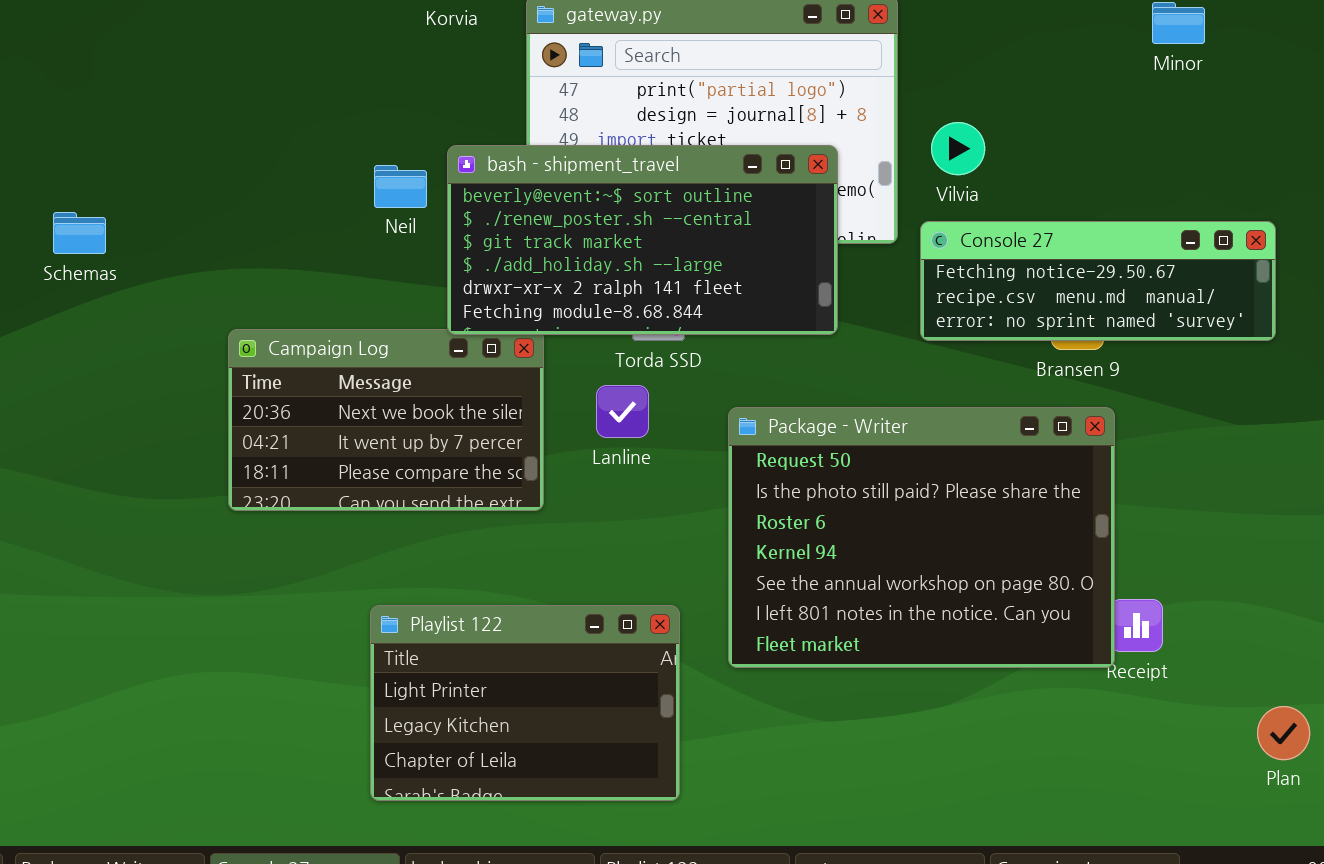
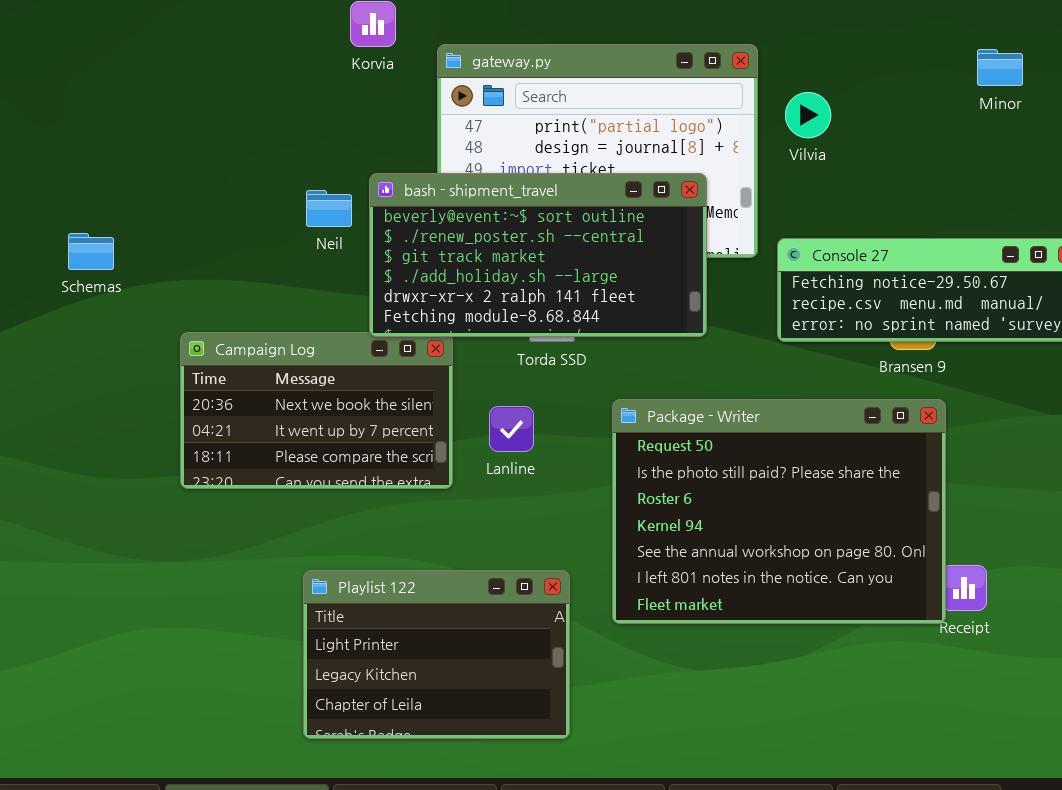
Vilvia: [931,122,985,175] -> [785,92,831,138], moved
Schemas: [53,212,106,254] -> [68,233,114,270], moved
Lanline: [596,385,649,438] -> [489,406,534,452], moved

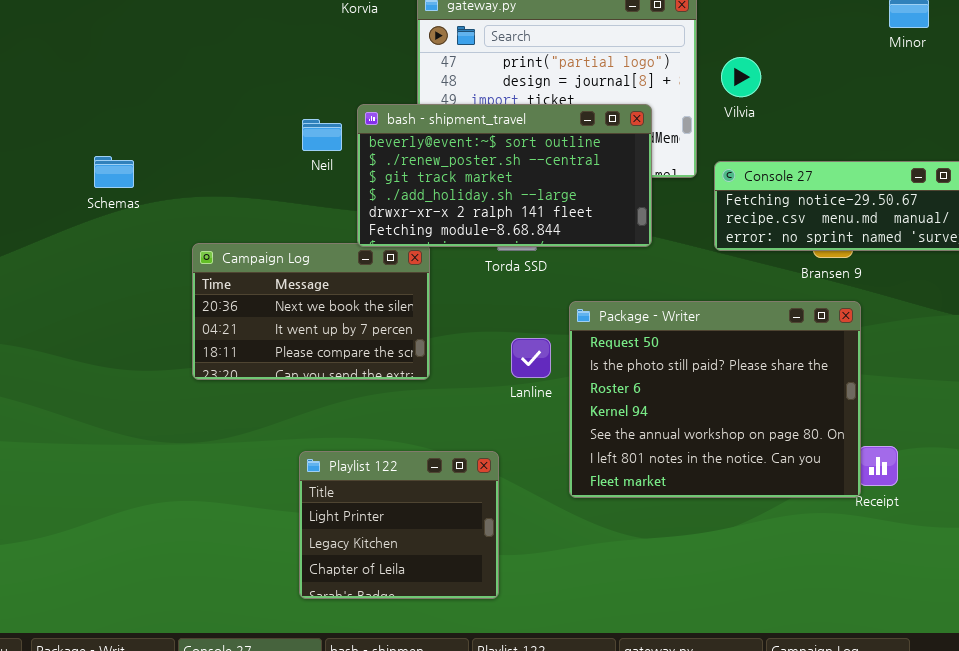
Vilvia: [785,92,831,138] -> [721,57,761,97], moved
Lanline: [489,406,534,452] -> [511,338,551,378], moved
Playlist 122: [303,570,570,739] -> [299,451,499,599], resized

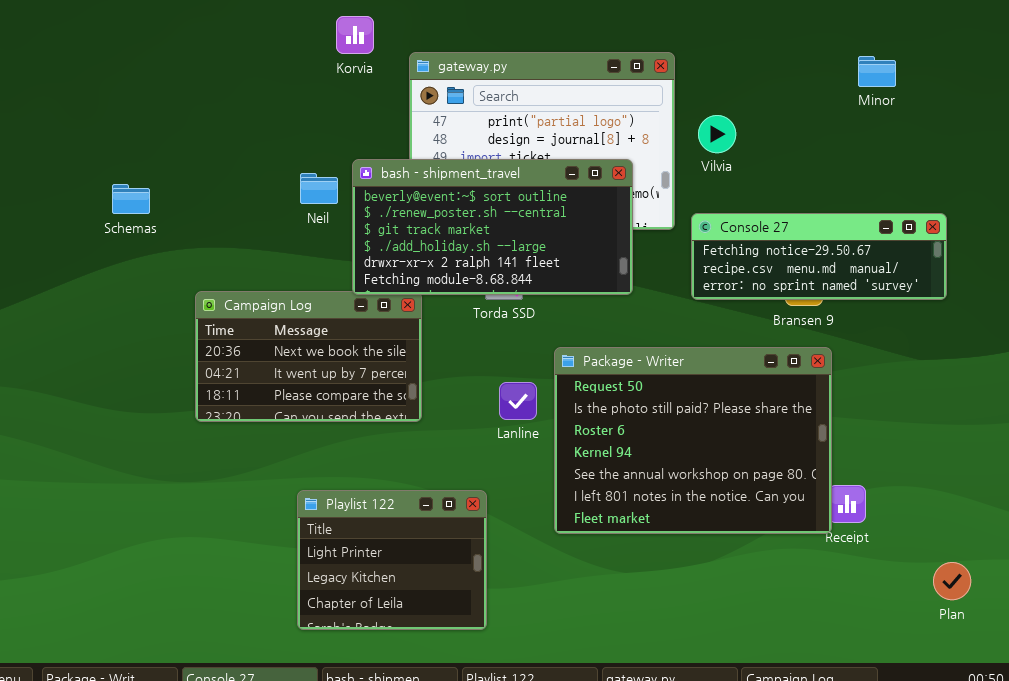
Schemas: [94,156,134,188] -> [112,184,150,214], moved

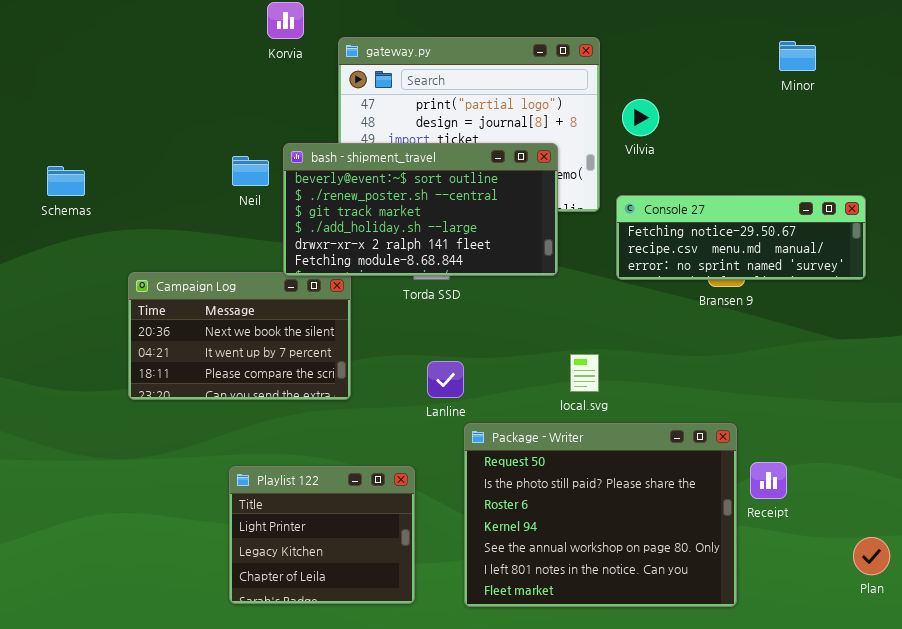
Package - Writer: [554,347,832,534] -> [464,423,737,607], moved

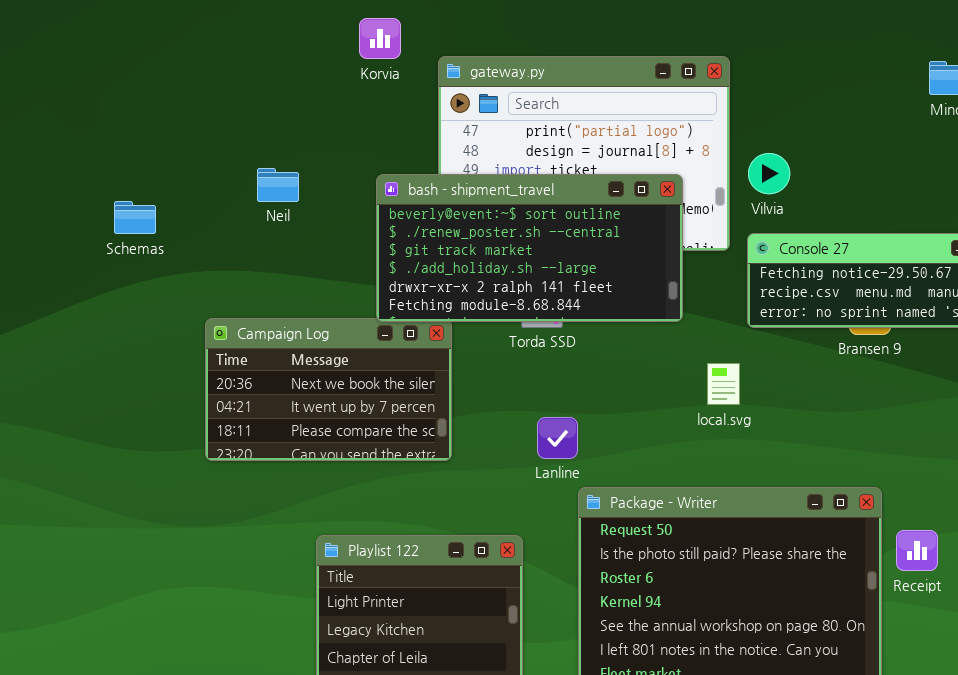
Vilvia: [622,99,659,136] -> [748,153,790,194], moved
Neil: [232,156,269,186] -> [257,168,299,202], moved
local.svg: [570,354,599,392] -> [707,363,740,405], moved

